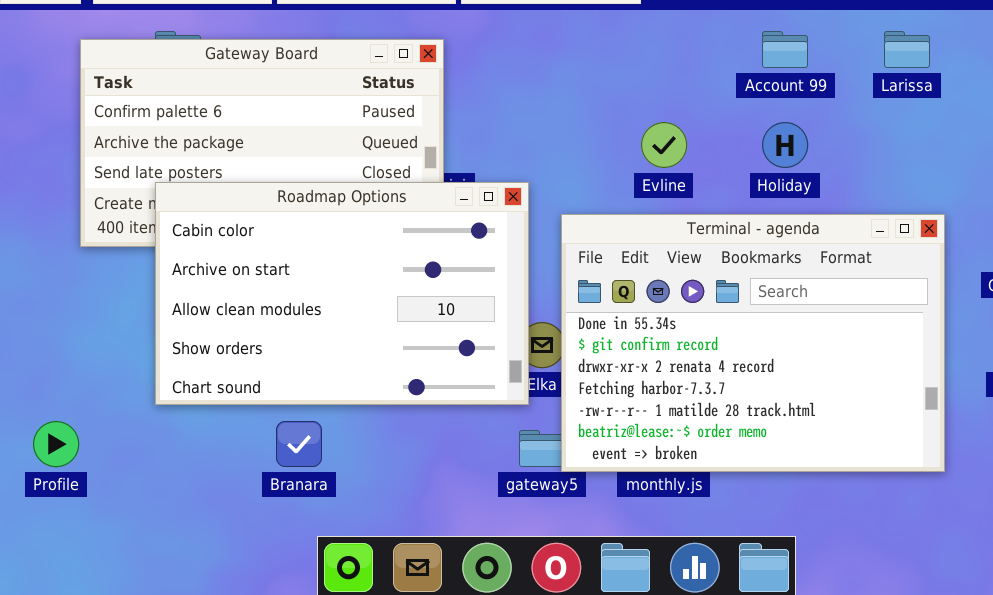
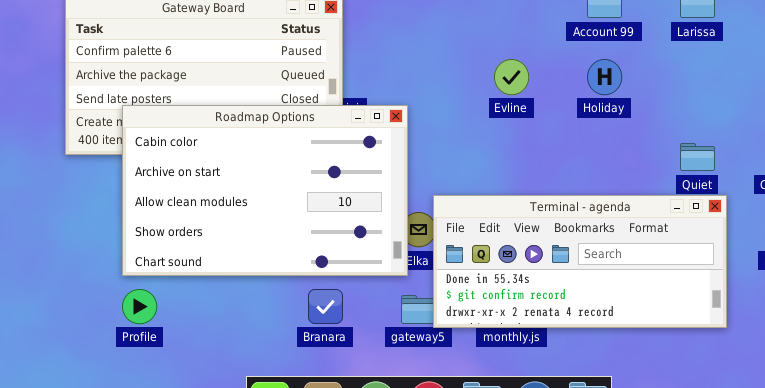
Terminal - agenda: [561,214,945,472] -> [433,195,727,328], resized
Profile: [33,421,79,467] -> [122,289,157,324], moved
Branara: [276,421,322,467] -> [308,289,343,324], moved

